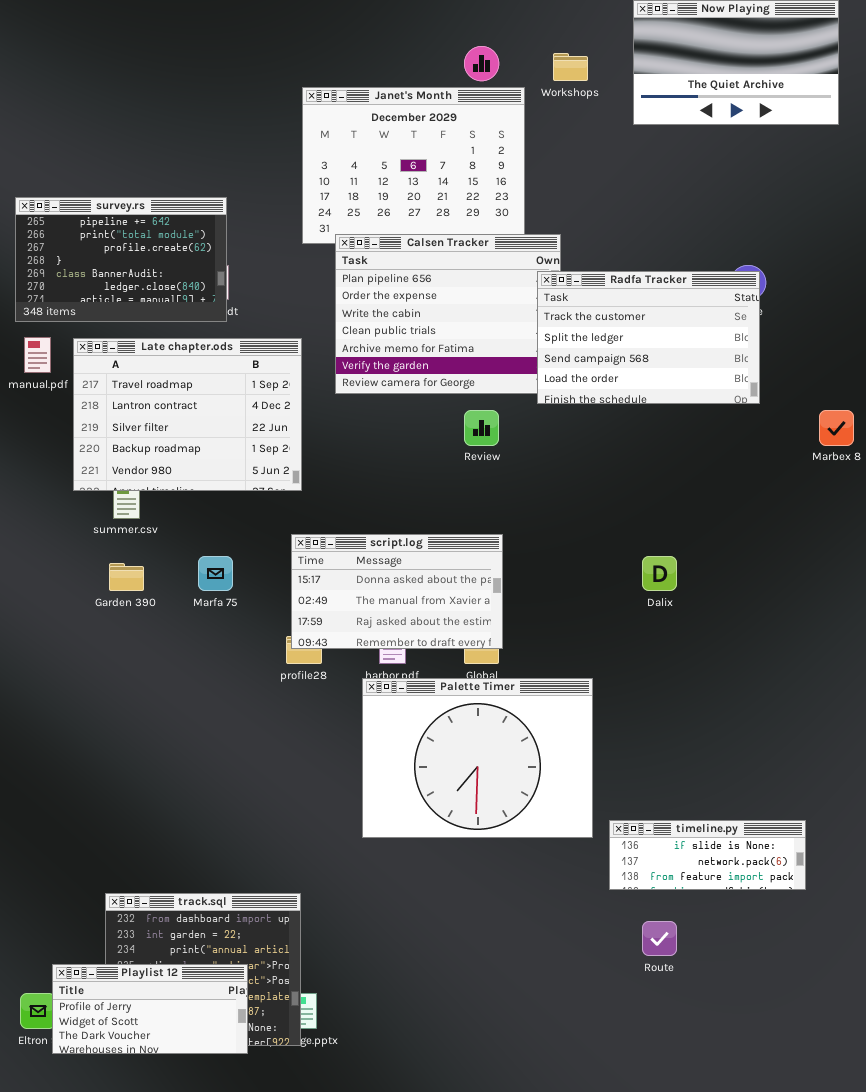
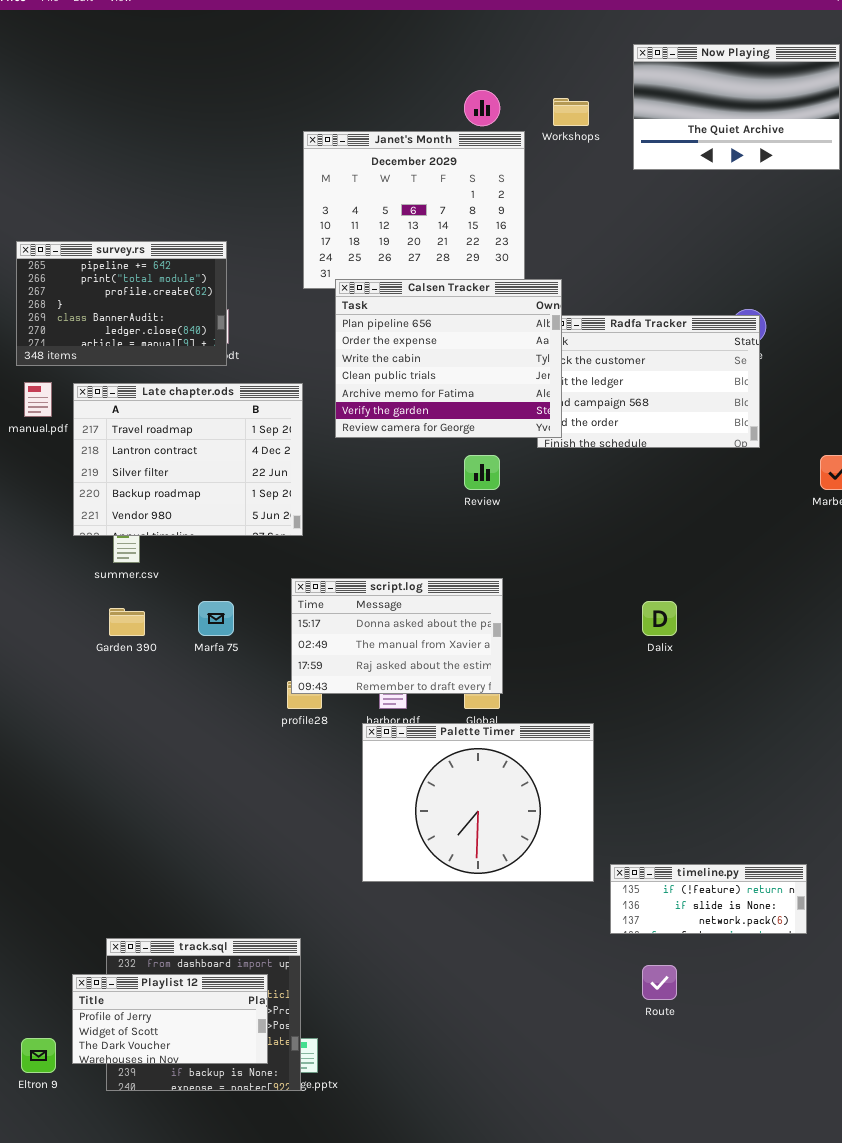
Calsen Tracker: [335,234,561,394] -> [335,279,562,438], raised
timeline.py: [609,820,806,890] -> [610,864,807,934], scrolled up 1 row
Playlist 12: [52,964,248,1054] -> [72,974,268,1064], moved

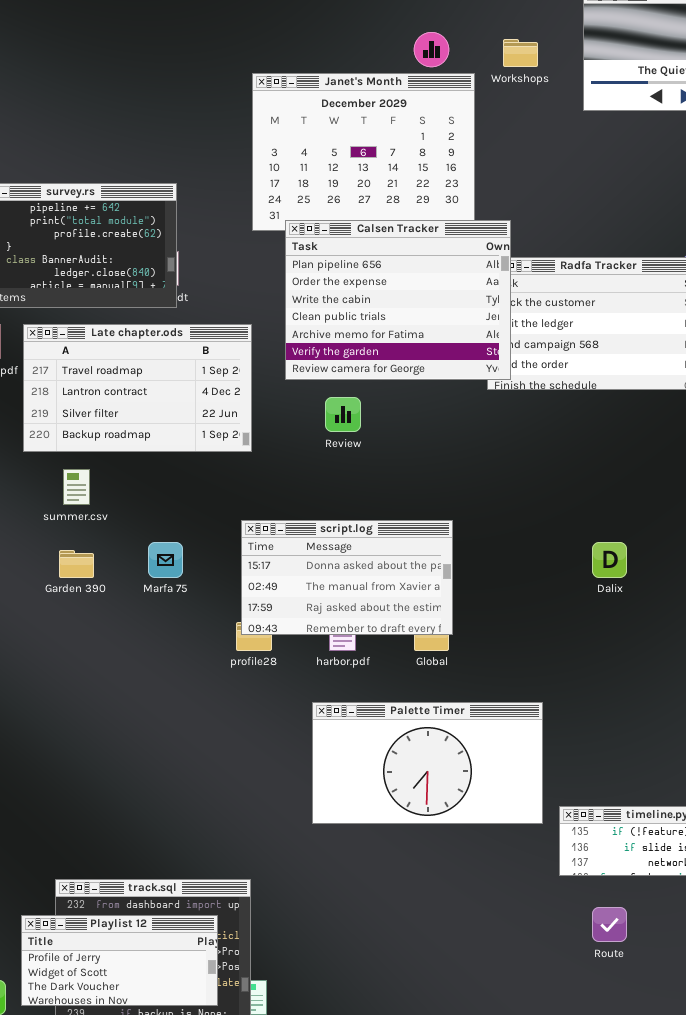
Late chapter.ods: [73,383,303,536] -> [23,324,252,452], resized
Review: [464,455,500,490] -> [325,397,361,432], moved
Palette Timer: [362,723,594,882] -> [312,702,543,824], resized

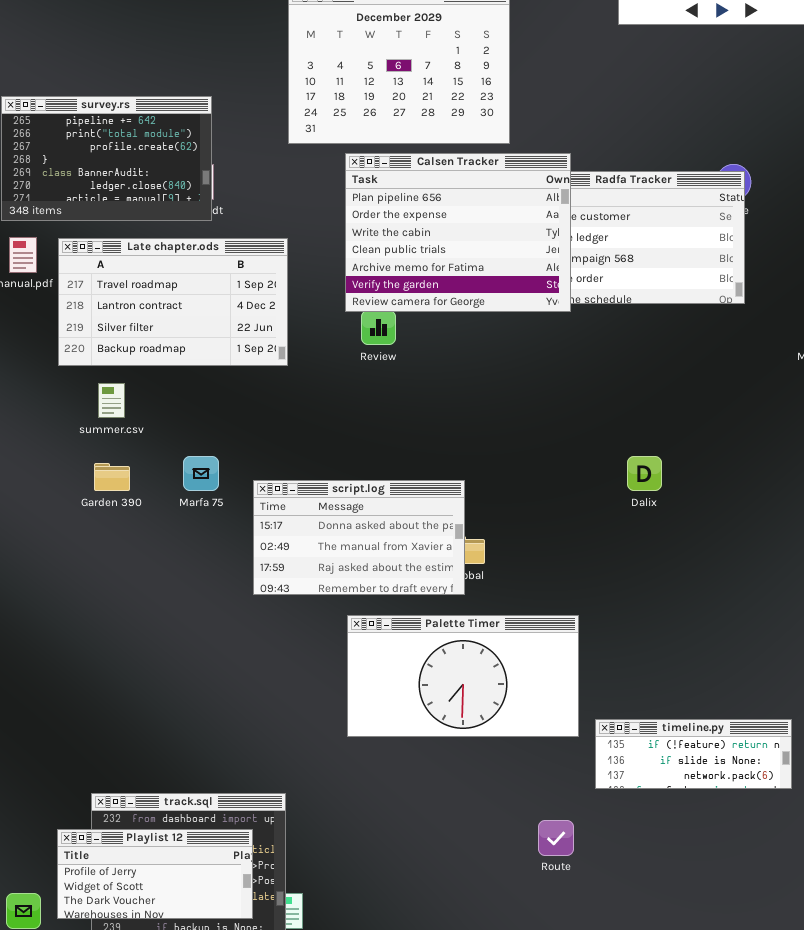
Calsen Tracker: [285,220,511,380] -> [345,153,571,312], moved
script.log: [241,520,453,635] -> [253,480,465,595], moved
Route: [592,907,627,942] -> [538,820,574,856], moved

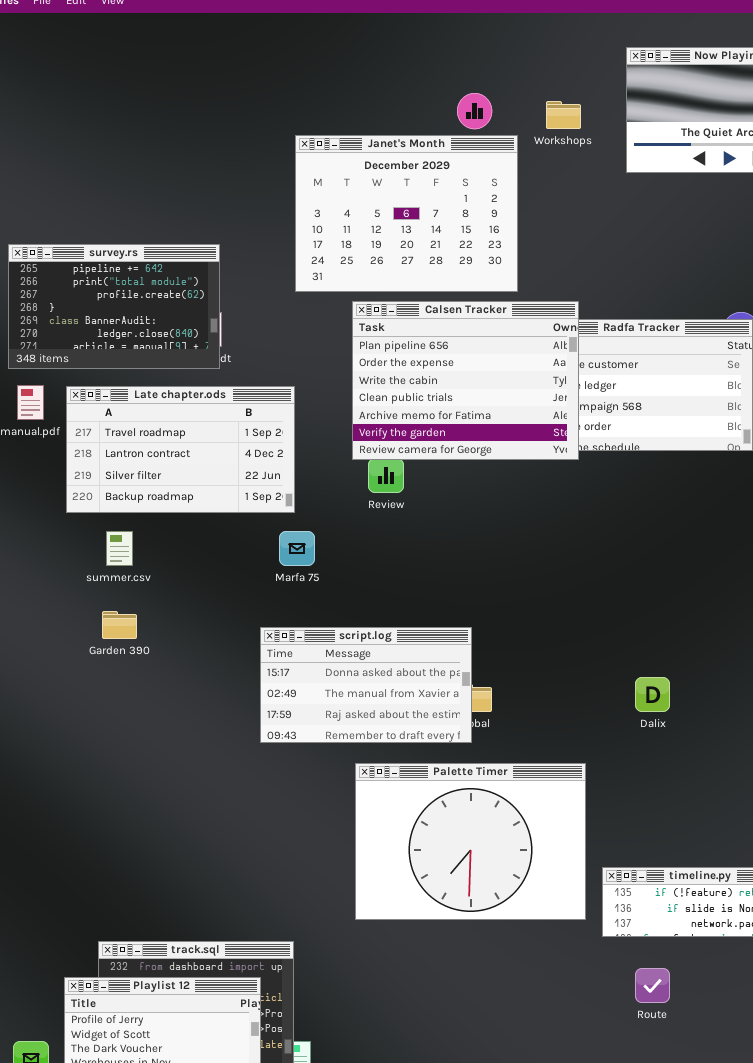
Marfa 75: [183,456,219,491] -> [279,531,315,566], moved
Dalix: [627,456,662,491] -> [635,677,670,712], moved
Palette Timer: [347,615,579,737] -> [355,763,586,920], resized
Route: [538,820,574,856] -> [635,968,670,1003], moved

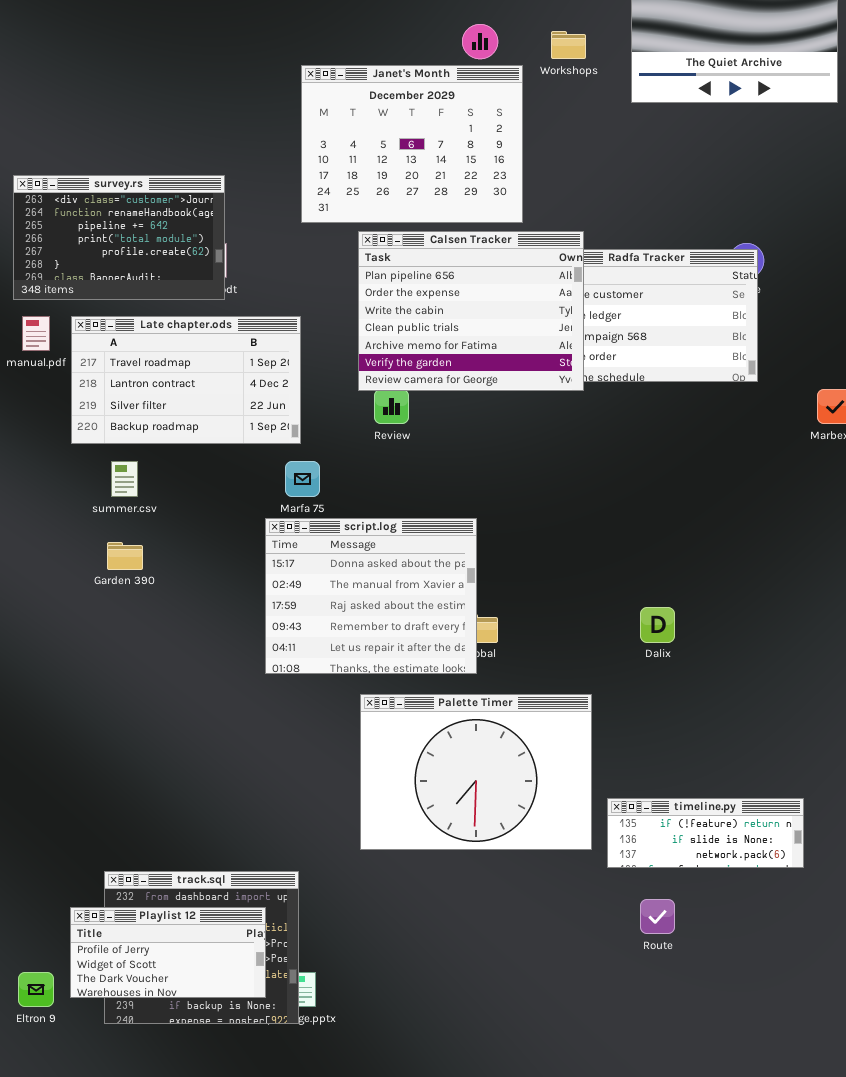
survey.rs: [8,244,220,369] -> [13,175,225,300], scrolled up 2 rows
script.log: [260,627,472,743] -> [265,518,477,674], resized

